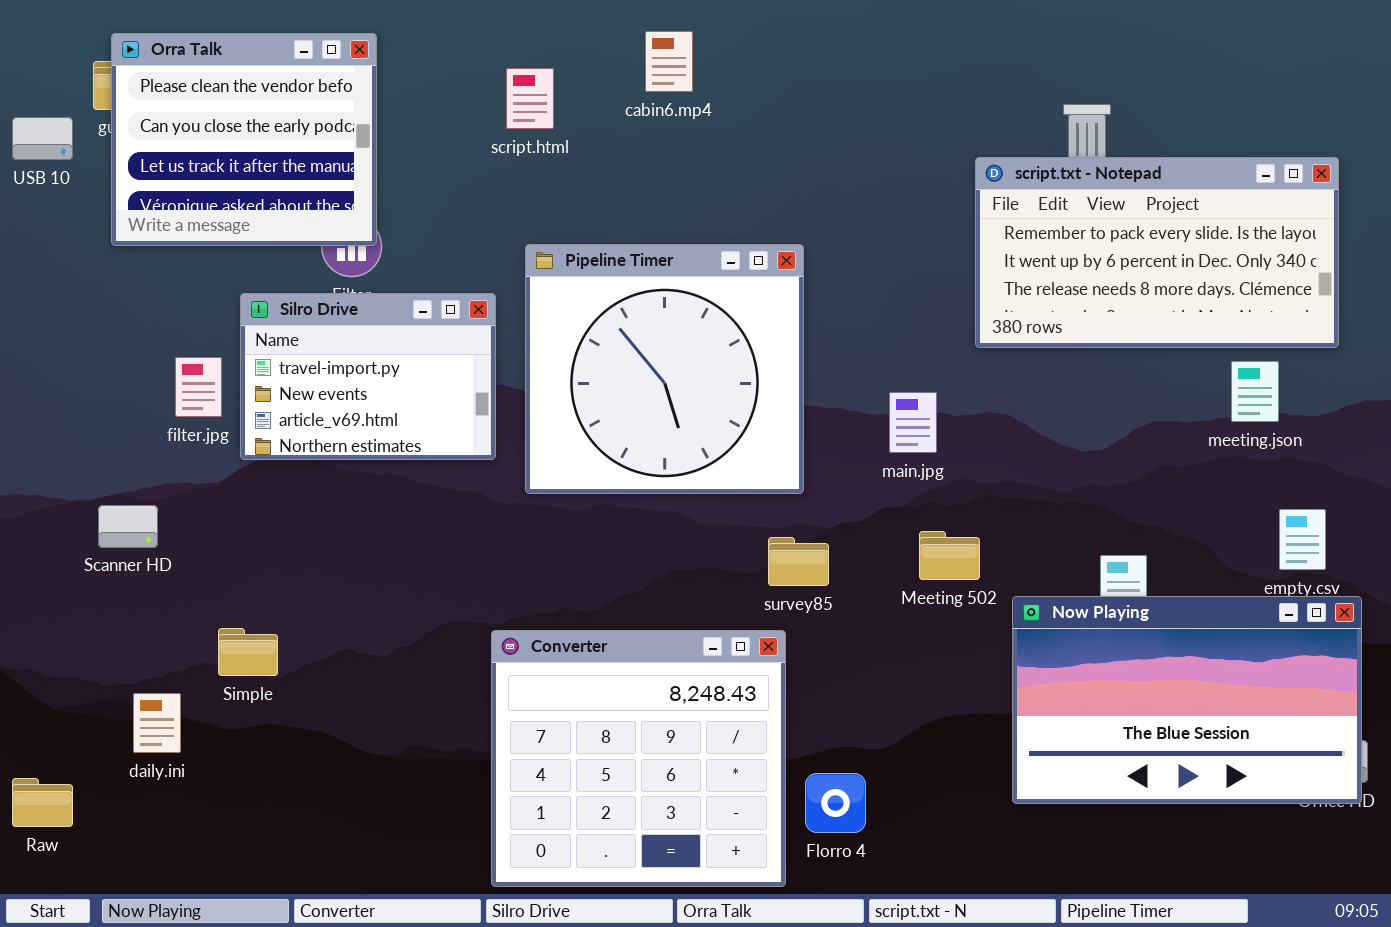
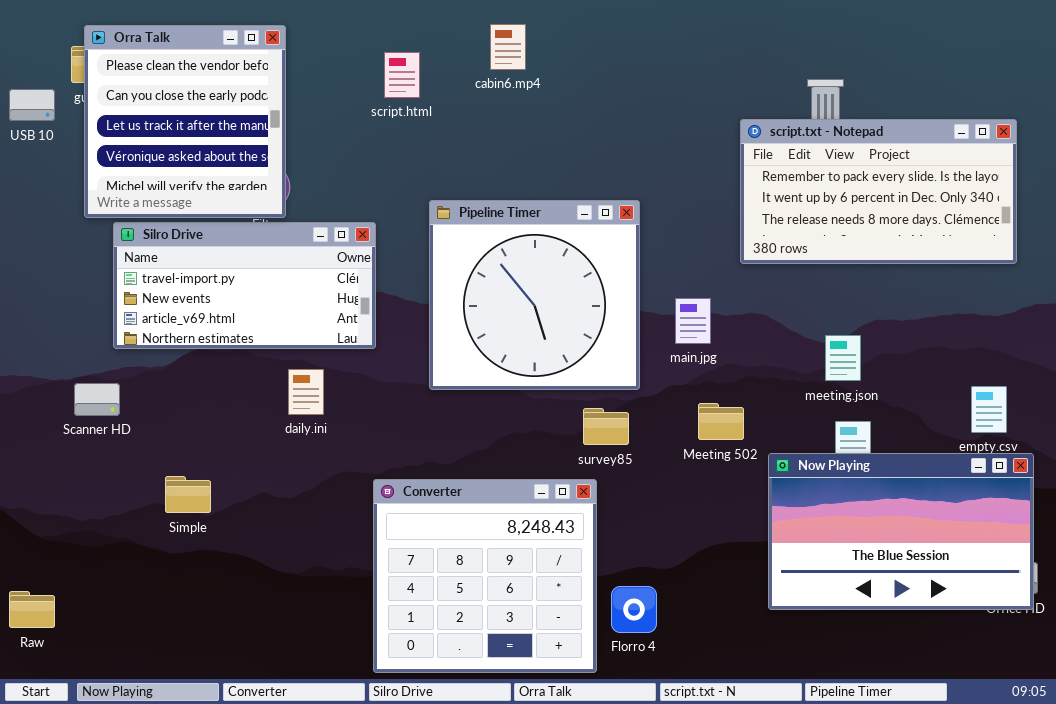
Orra Talk: [111,33,377,246] -> [84,25,286,218], resized
Pipeline Timer: [525,244,804,494] -> [429,200,640,390], moved
Silro Drive: [240,293,496,460] -> [113,222,376,349], resized
meeting.json: [1231,361,1279,422] -> [825,335,861,381], moved
daily.ini: [133,693,181,753] -> [288,369,324,415], moved

